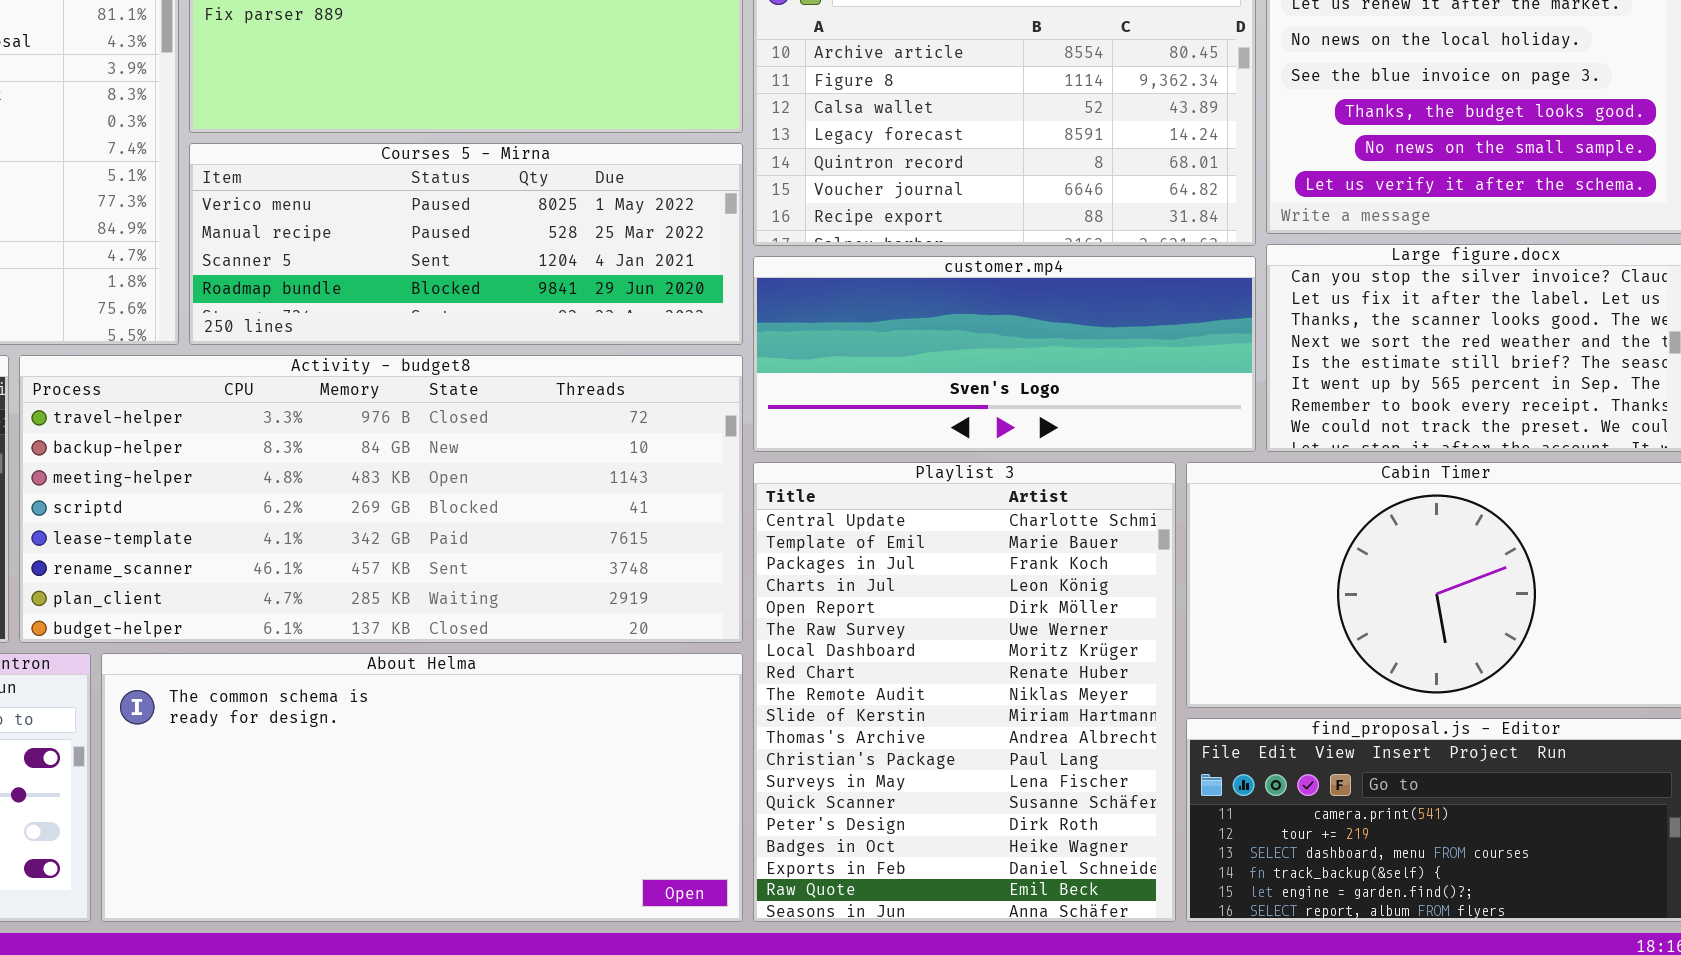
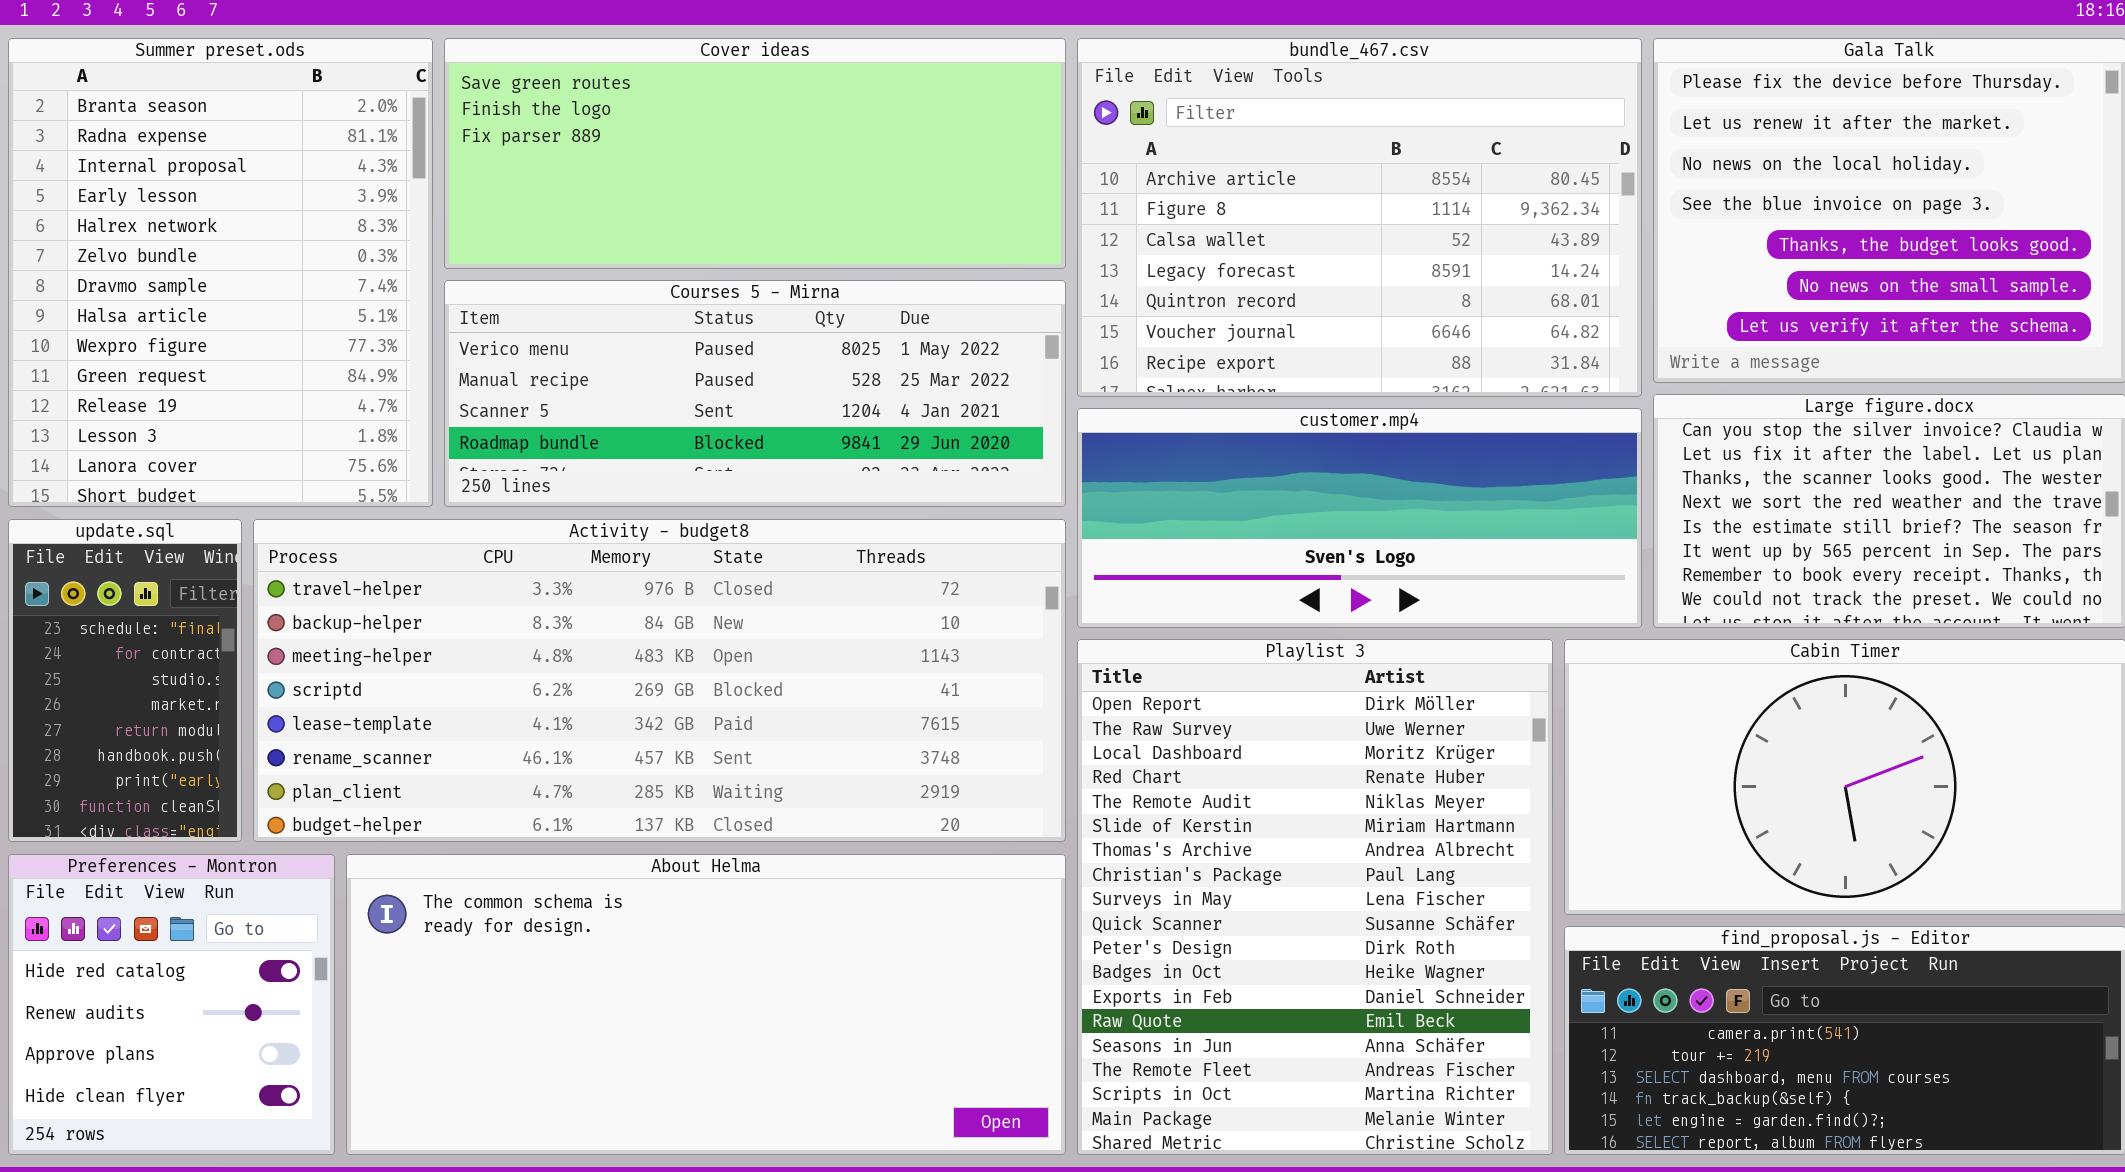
Playlist 3: [753,462,1176,922] -> [1077,639,1553,1155], scrolled down 4 rows

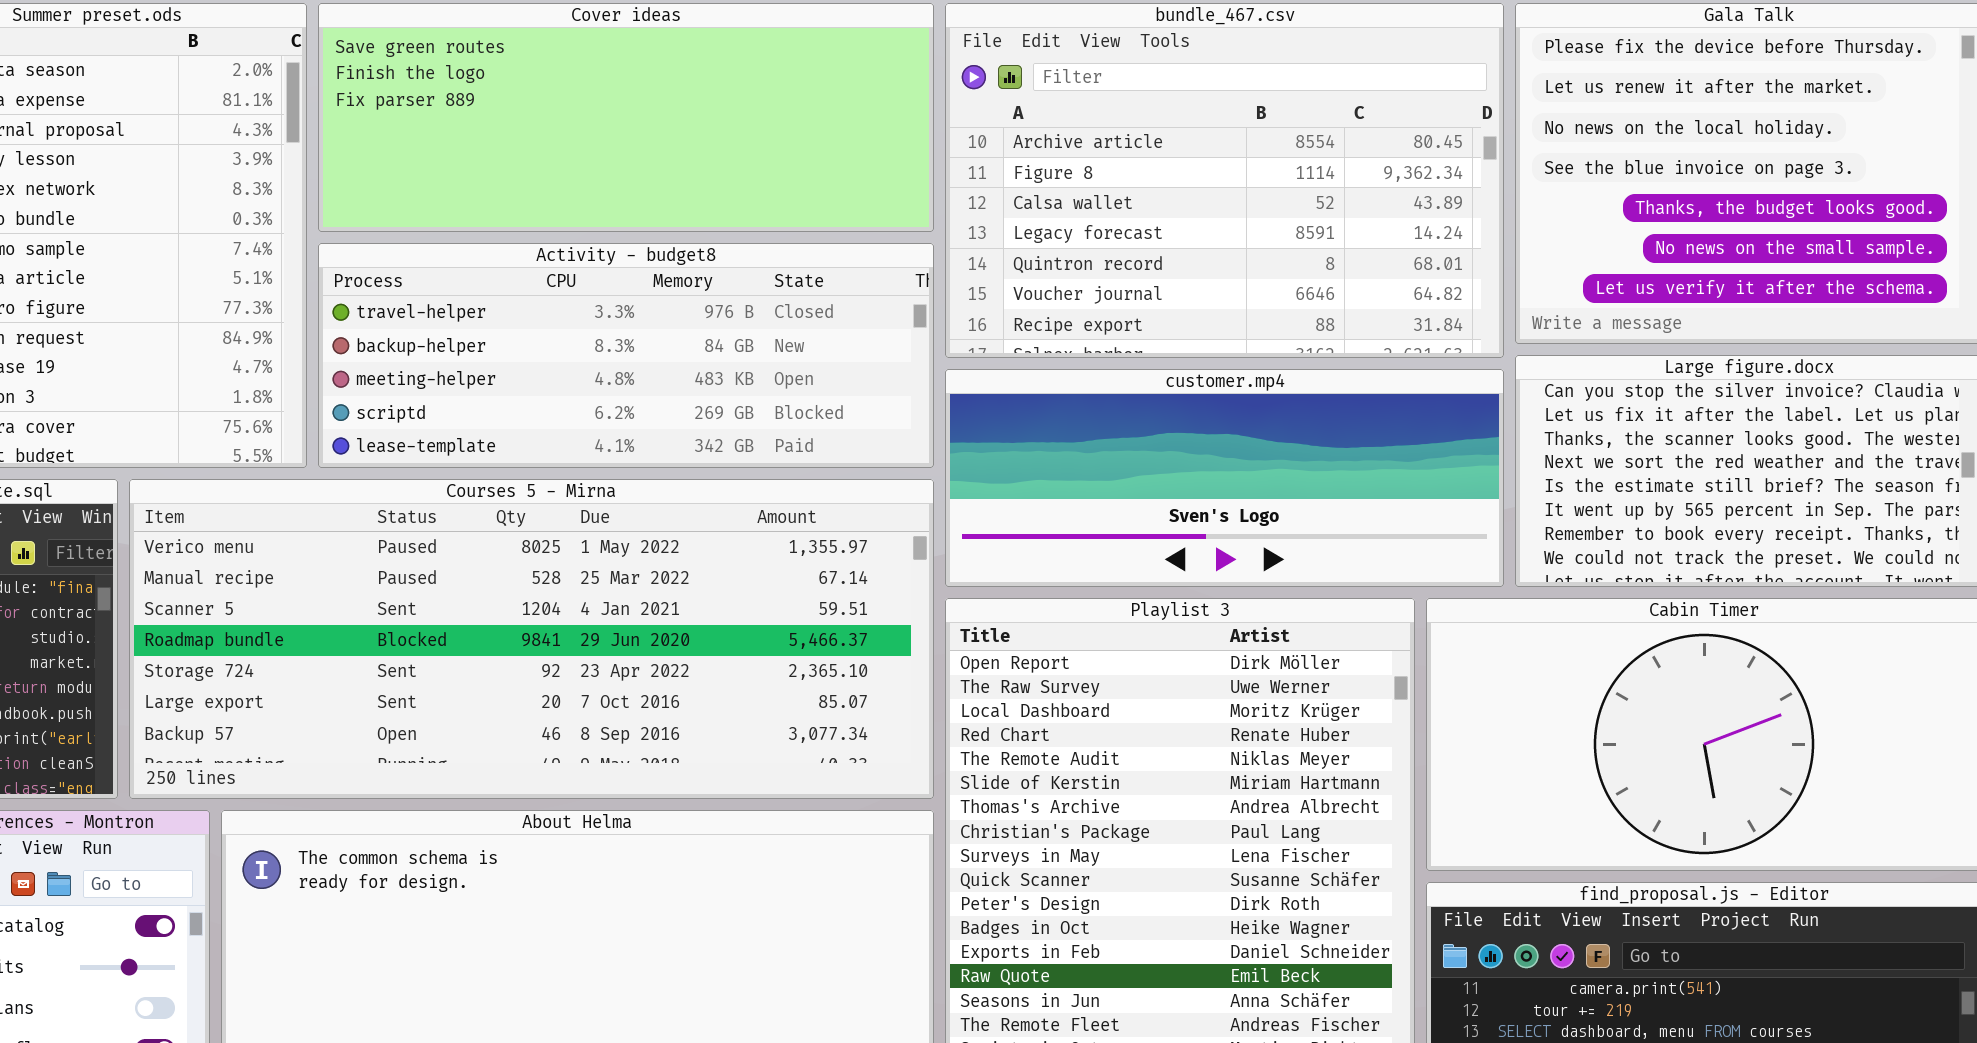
Courses 5 - Mirna: [444,280,1066,507] -> [129,479,934,799], moved, resized
Activity - budget8: [253,519,1066,842] -> [318,243,934,468], moved, resized

